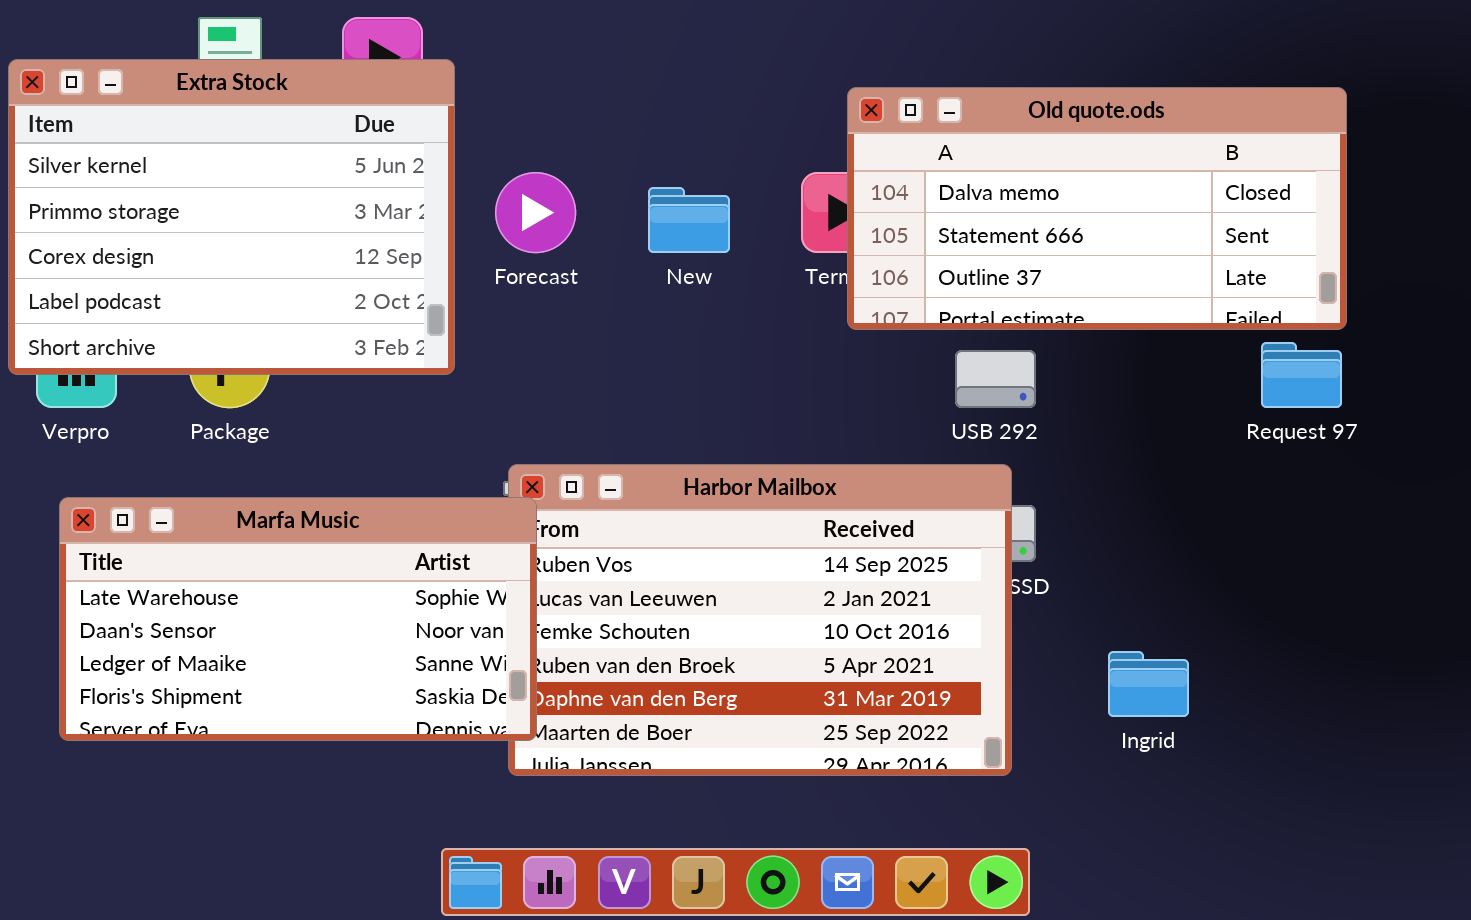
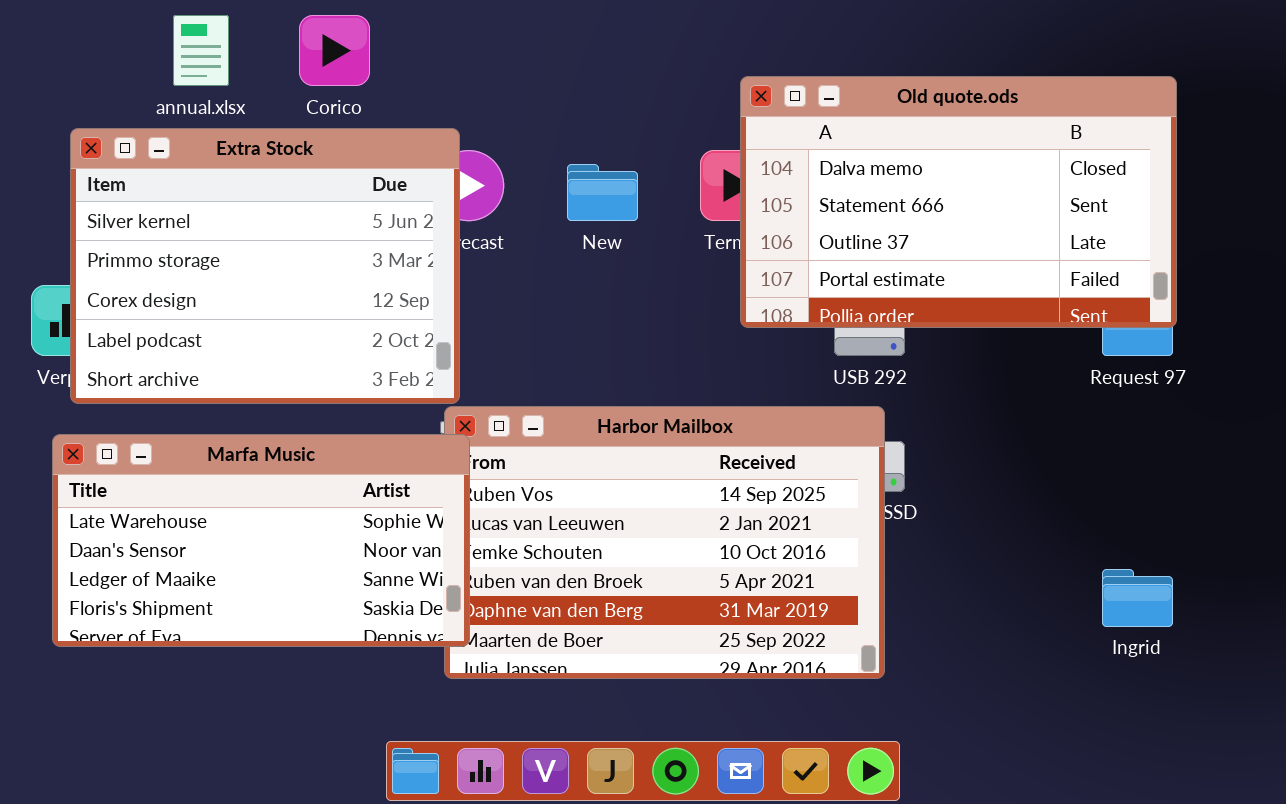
Extra Stock: [8,59,455,375] -> [70,128,460,404], moved
Old quote.ods: [847,87,1347,330] -> [740,76,1177,328], resized
Ingrid: [1108,651,1189,717] -> [1102,569,1173,627], moved

